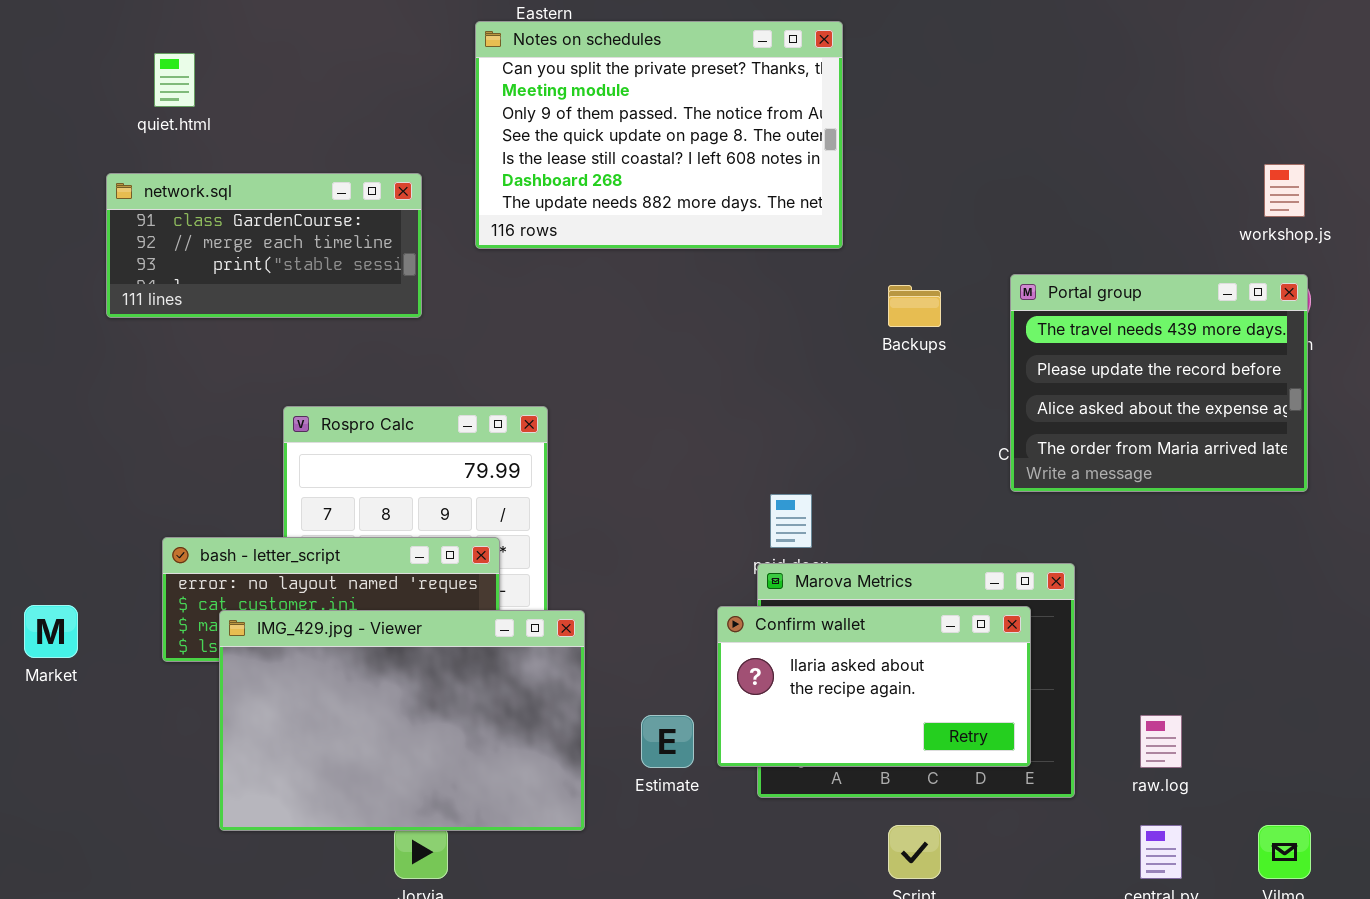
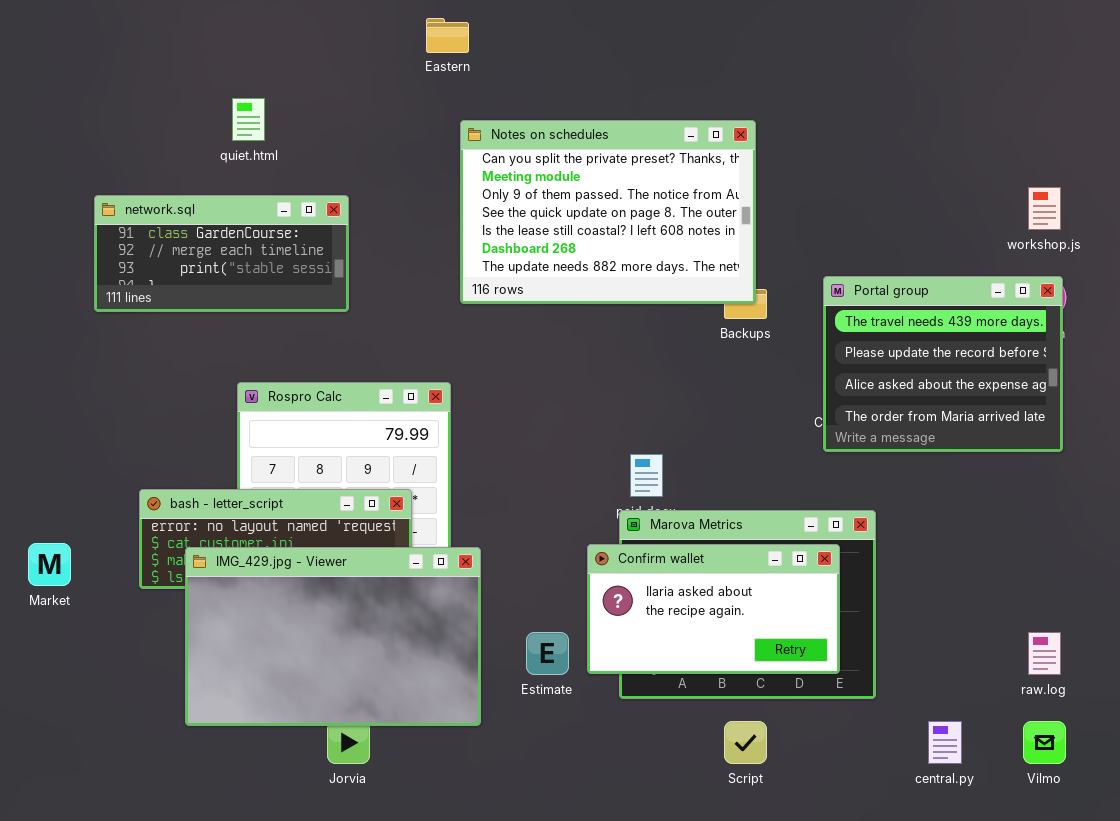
Notes on schedules: [475,21,843,249] -> [460,120,756,304], moved
quiet.html: [154,53,195,107] -> [232,98,265,141], moved
raw.log: [1140,715,1182,768] -> [1028,632,1061,675], moved

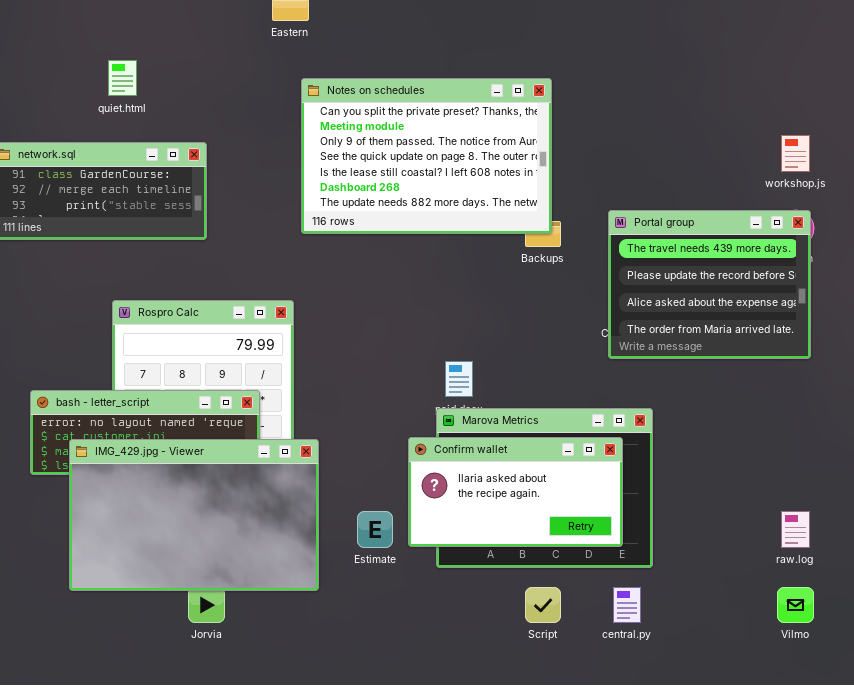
central.py: [928,721,962,764] -> [613,587,641,623], moved

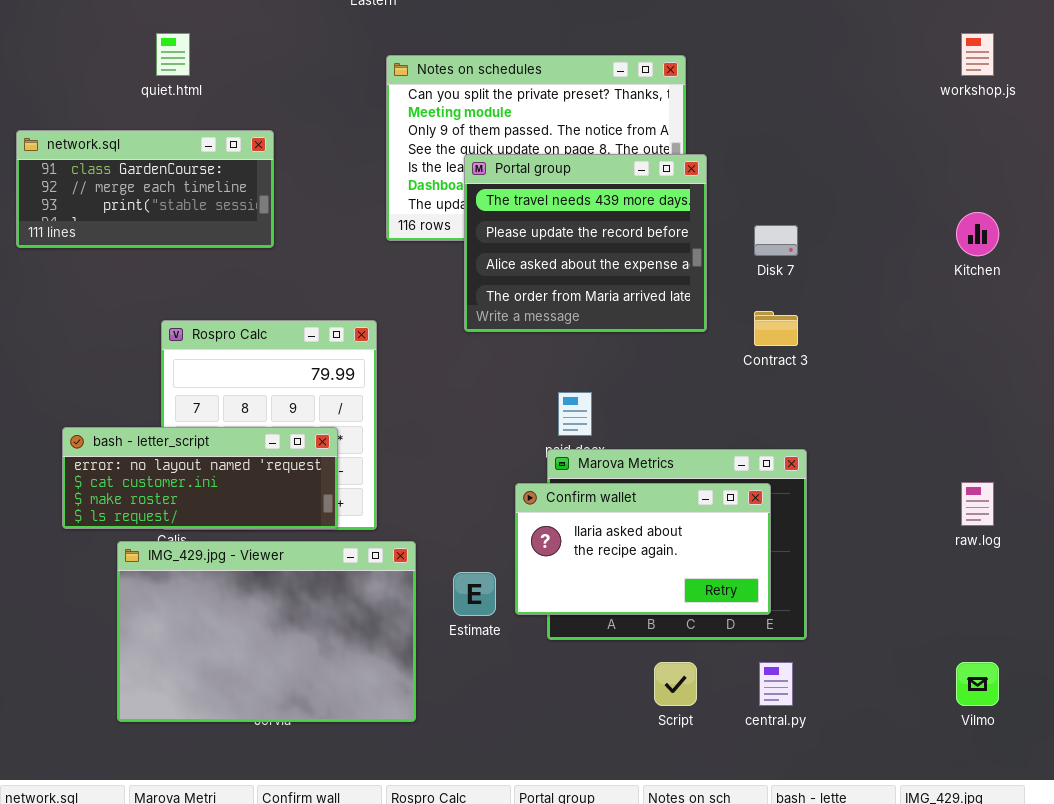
workshop.js: [781,135,810,172] -> [961,33,994,76], moved
Portal group: [608,210,811,359] -> [464,154,707,332], moved
IMG_429.jpg - Viewer: [69,439,319,591] -> [117,541,416,722], moved
raw.log: [781,511,810,548] -> [961,482,994,526], moved

